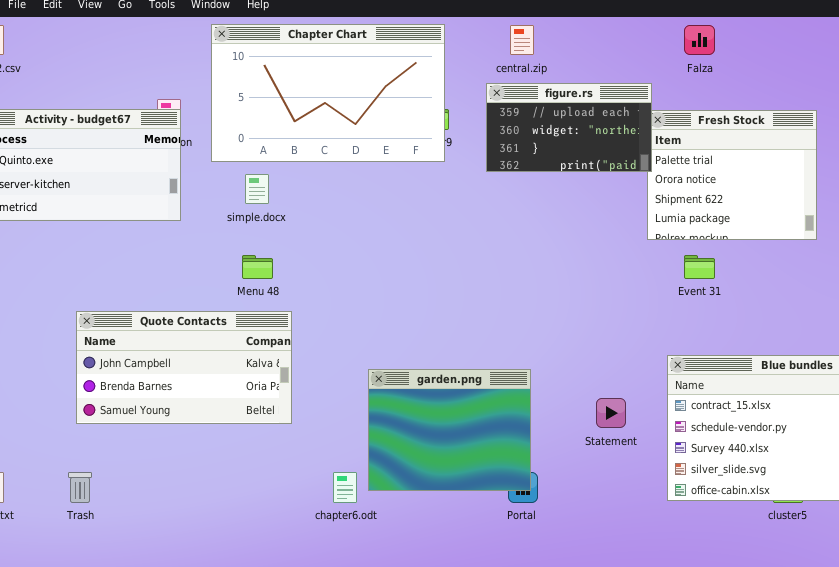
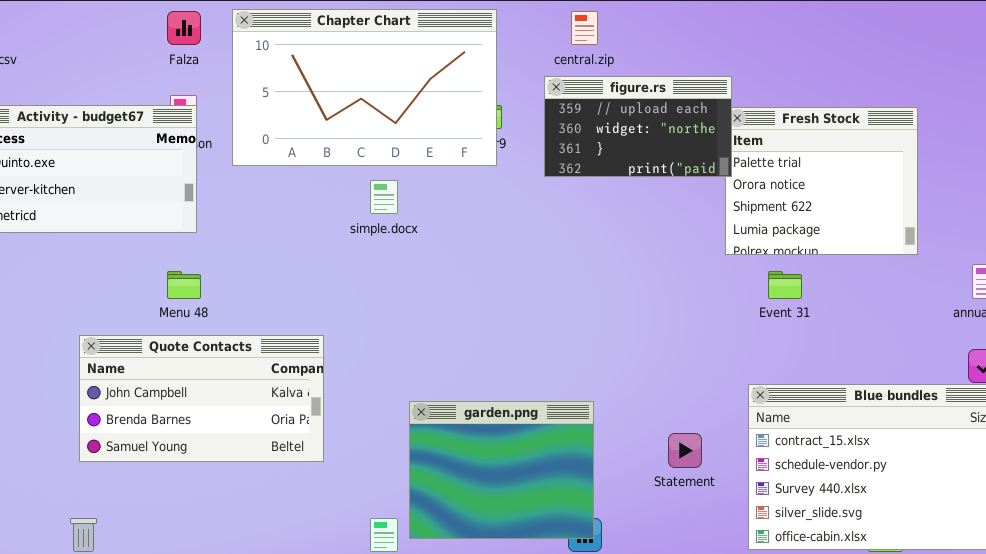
Falza: [684,25,715,55] -> [167,11,201,45], moved
simple.docx: [245,174,269,204] -> [370,180,398,214], moved
Menu 48: [242,255,273,279] -> [167,271,201,299], moved

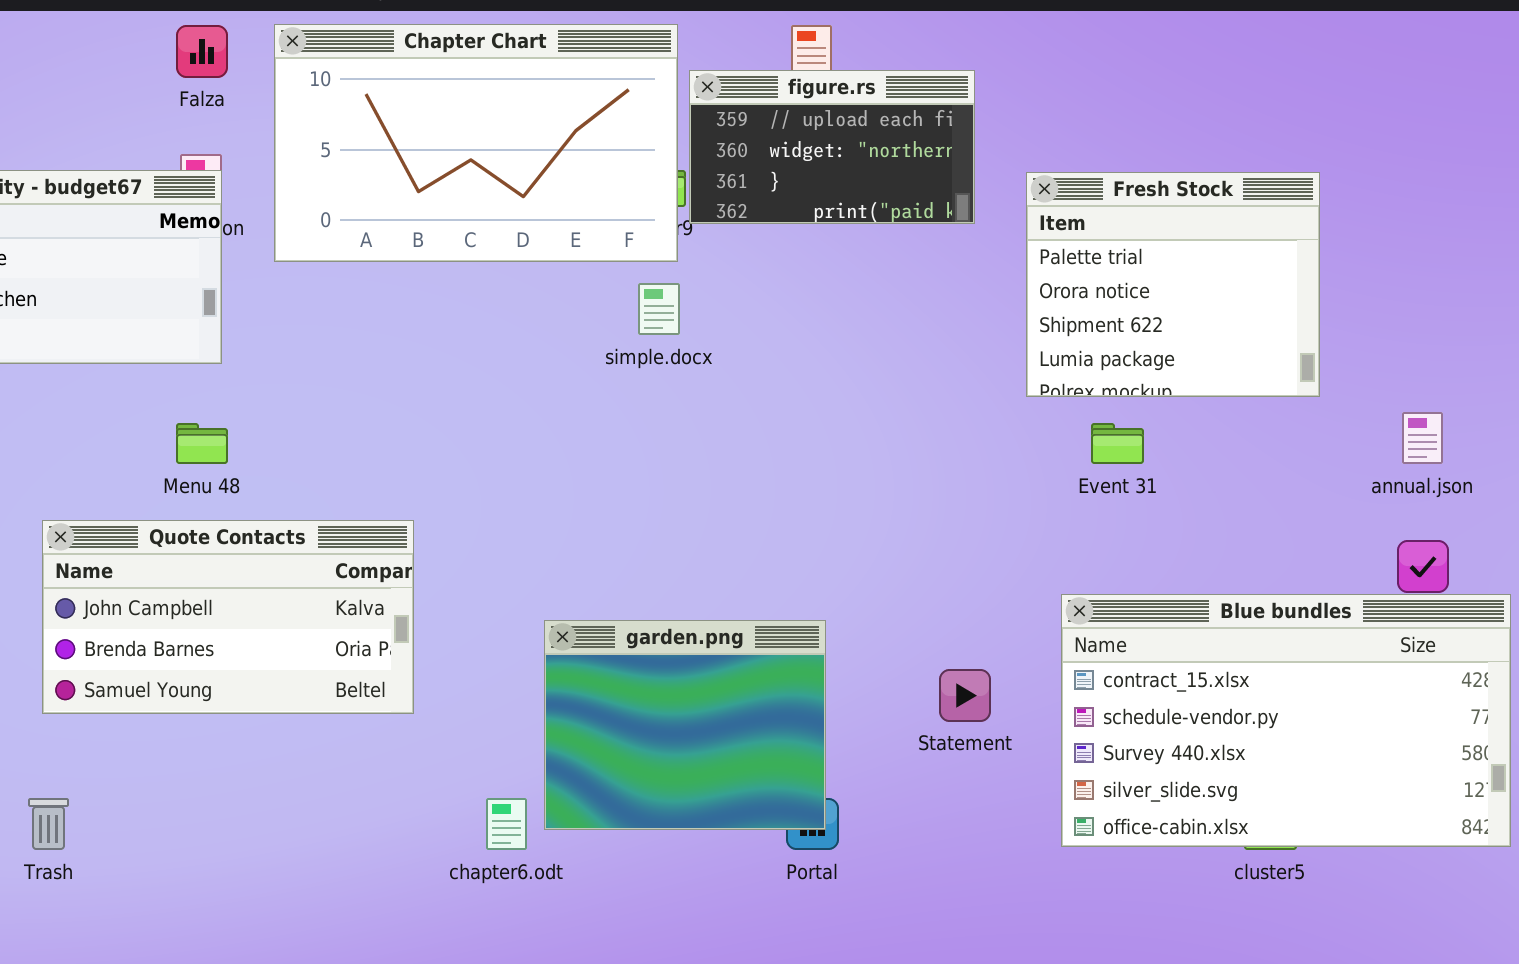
figure.rs: [544,76,732,177] -> [689,70,975,224], moved
simple.docx: [370,180,398,214] -> [638,283,680,335], moved

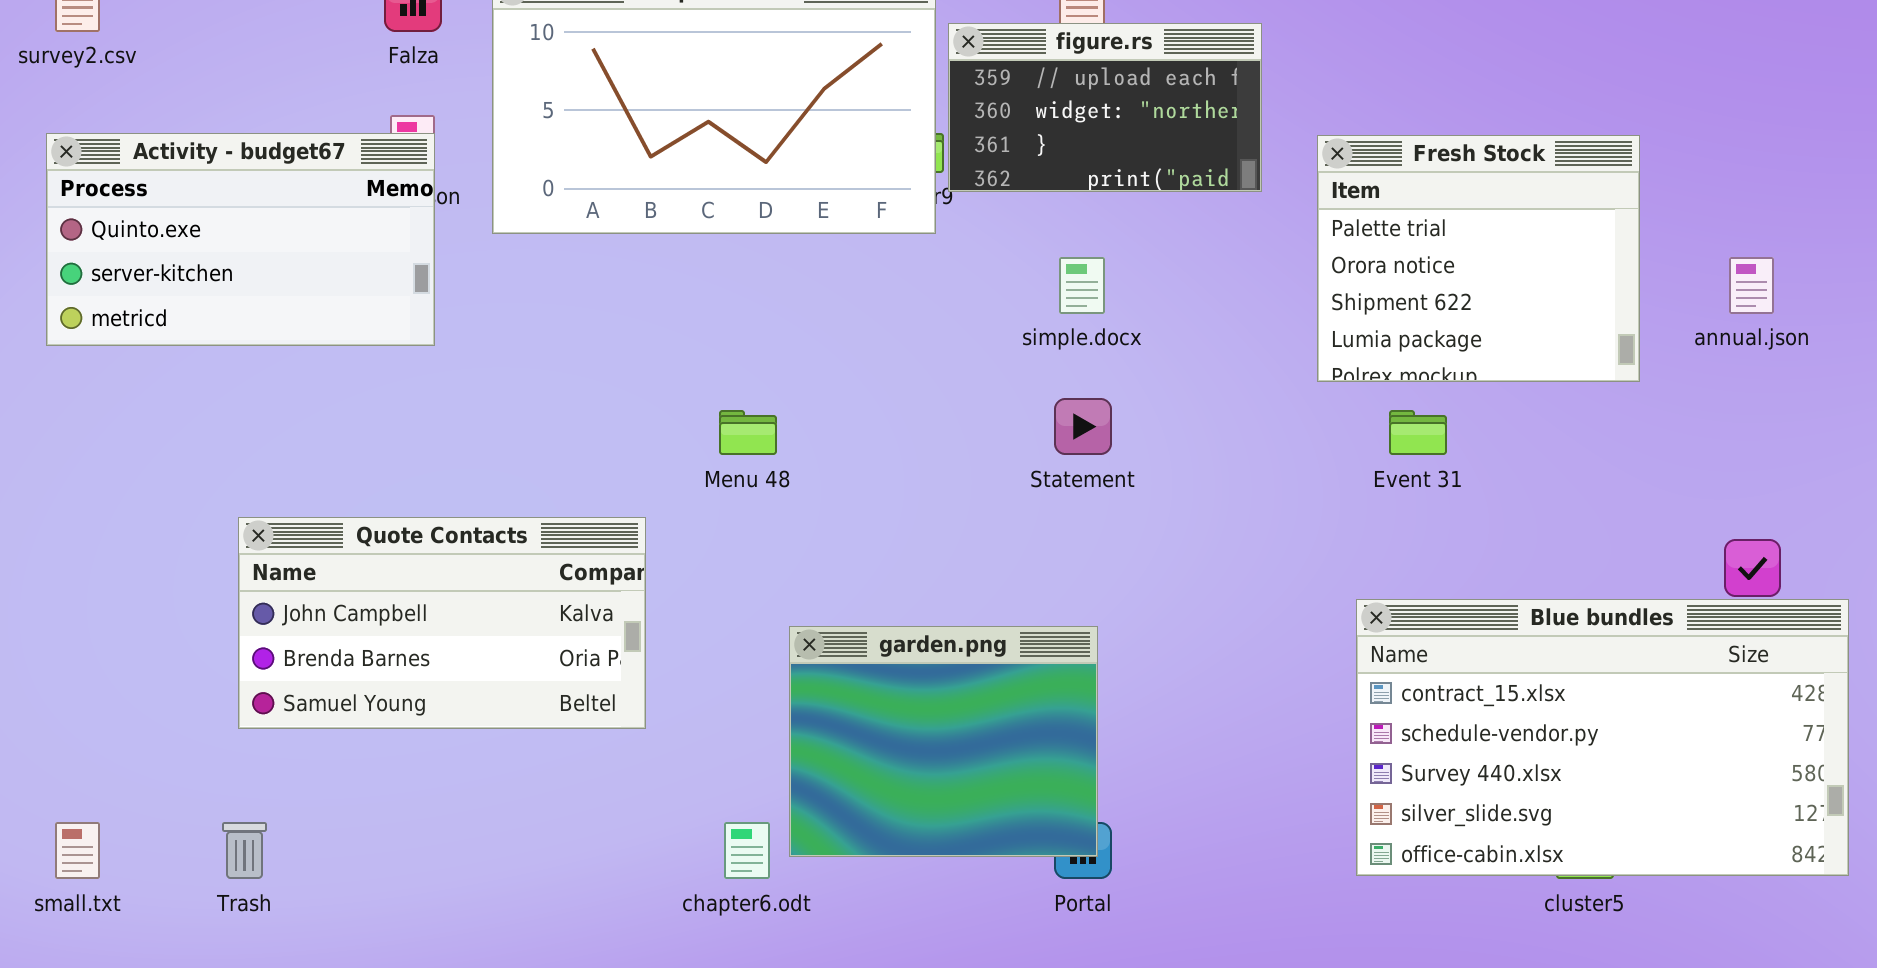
simple.docx: [638,283,680,335] -> [1059,257,1105,314], moved
annual.json: [1402,412,1443,464] -> [1729,257,1774,314], moved
Menu 48: [176,423,228,464] -> [719,410,777,455], moved
Statement: [939,669,991,722] -> [1054,398,1112,455], moved

